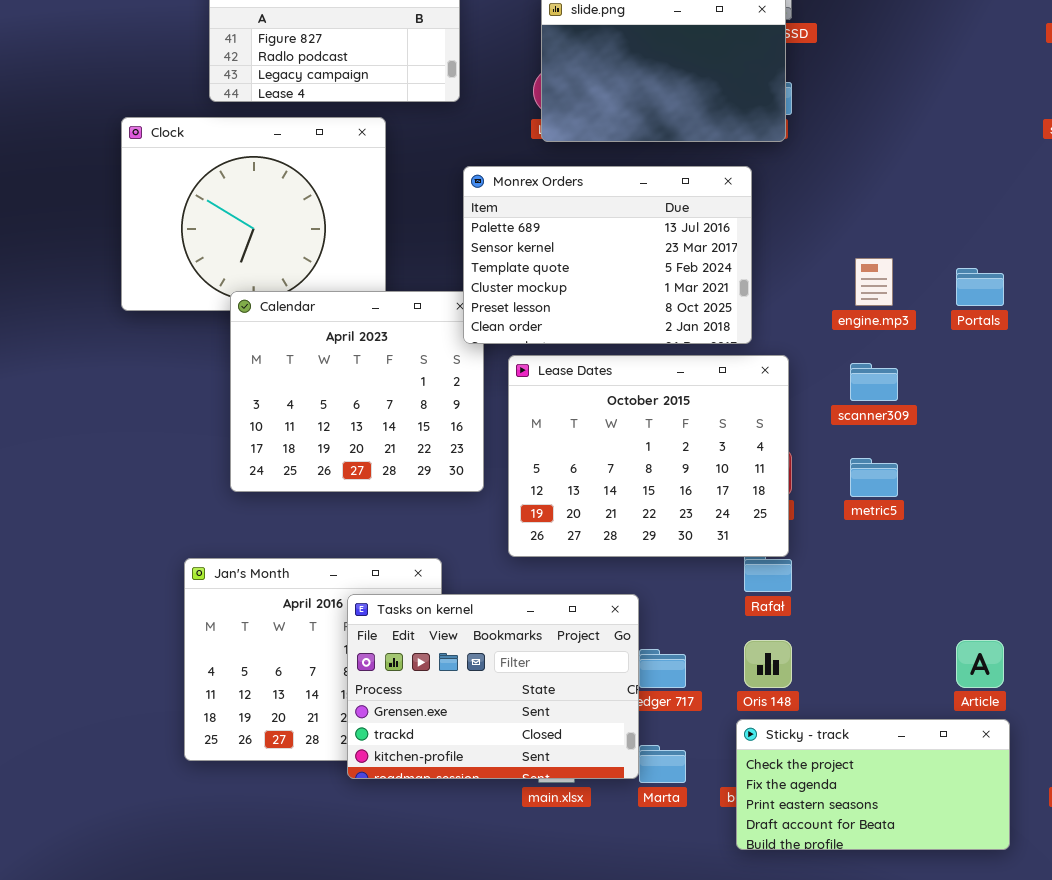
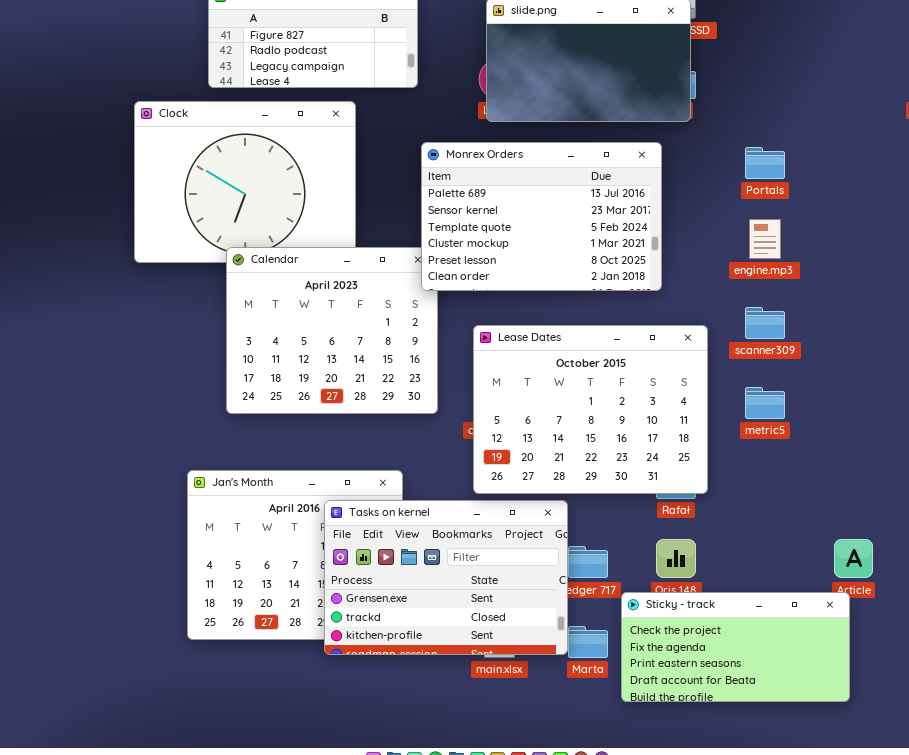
Portals: [956,268,1004,306] -> [745,147,785,179], moved
Lease Dates: [508,355,789,557] -> [473,325,708,494], moved
Sticky - track: [736,719,1010,850] -> [621,592,850,702], moved

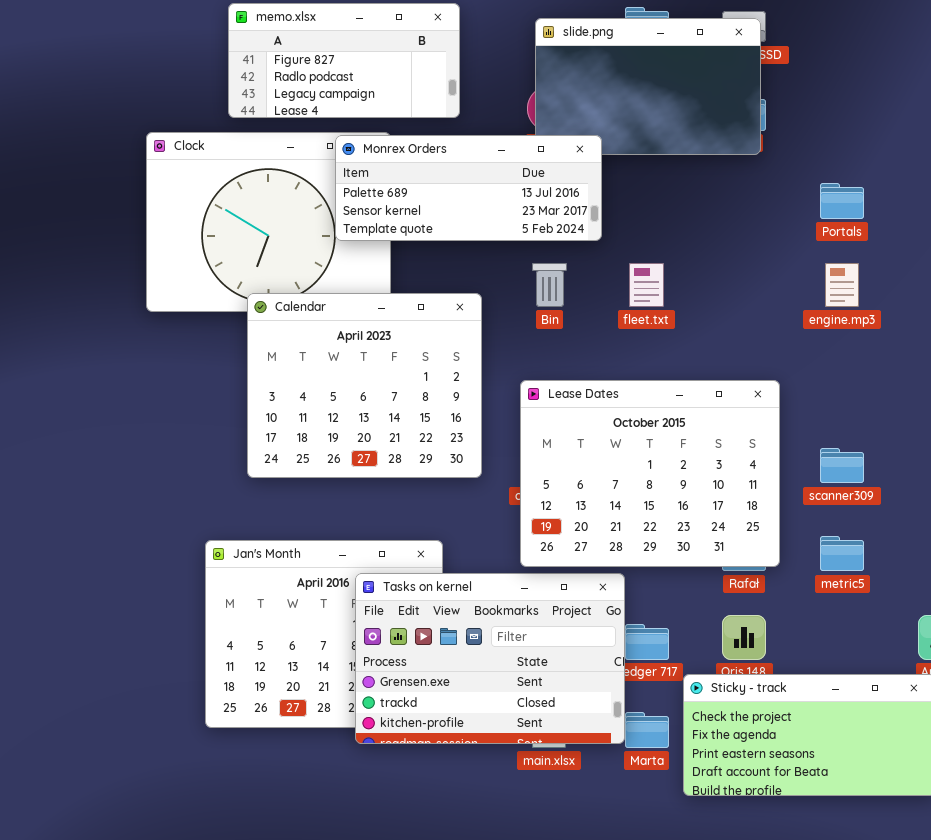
Monrex Orders: [421,142,662,291] -> [335,135,602,241], moved, resized
scanner309: [745,307,785,339] -> [820,448,864,483], moved
metric5: [745,387,785,419] -> [820,536,864,571], moved

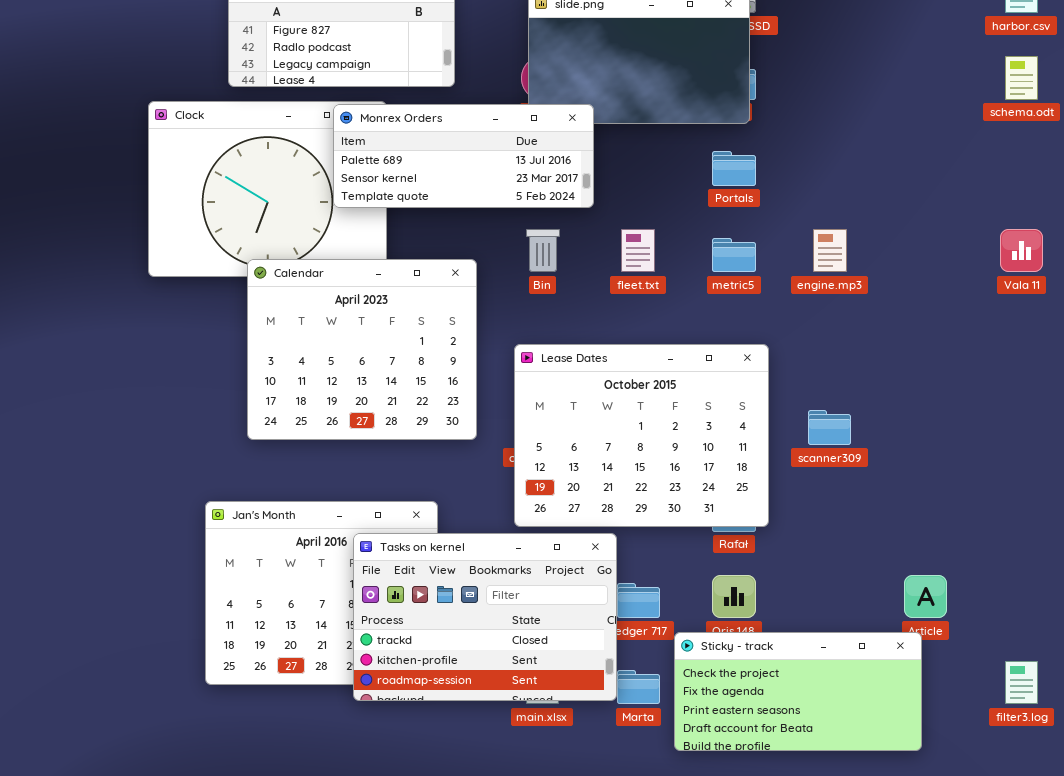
Portals: [820,183,864,219] -> [712,151,756,186], moved
metric5: [820,536,864,571] -> [712,238,756,272], moved
Tasks on kernel: [355,573,625,744] -> [353,533,617,701], scrolled down 1 row

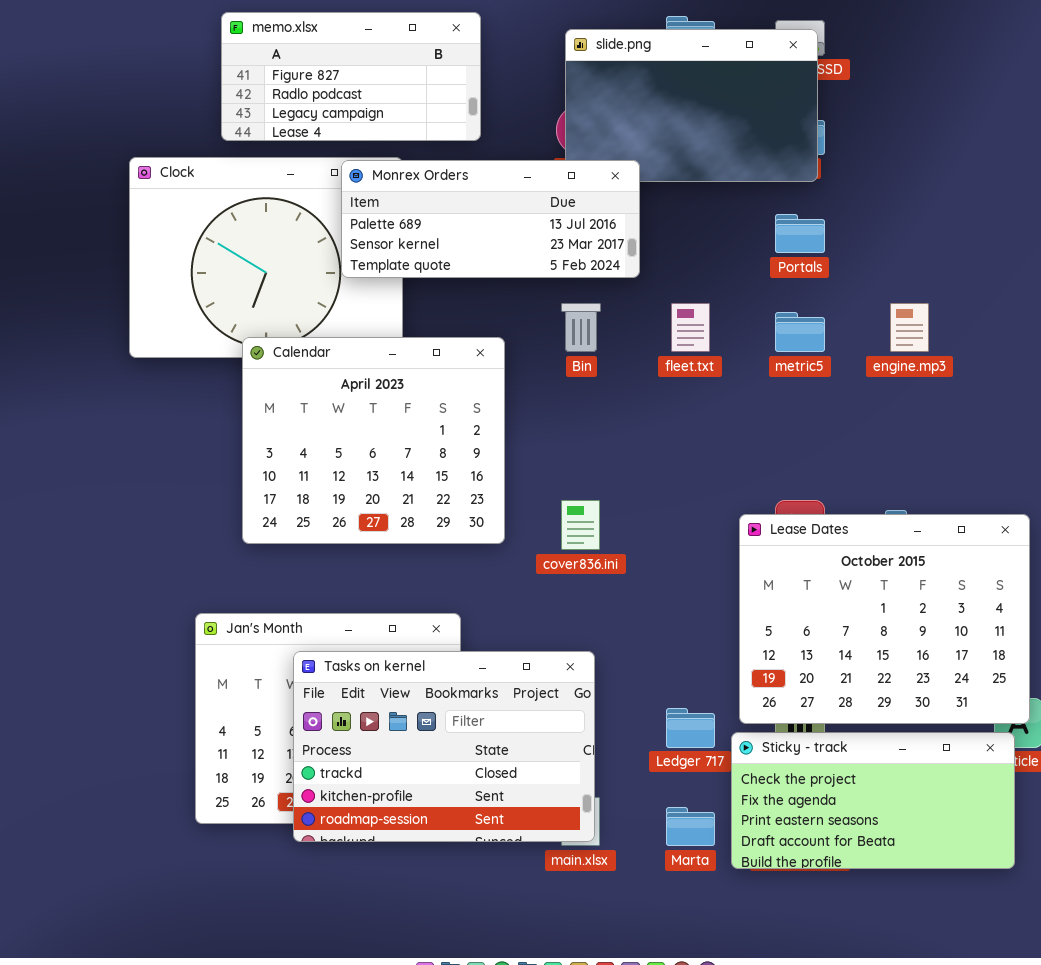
Lease Dates: [514,344,769,527] -> [739,514,1030,724], moved
Tasks on kernel: [353,533,617,701] -> [293,651,595,842], moved
Sticky - track: [674,632,922,751] -> [731,732,1015,869], moved

